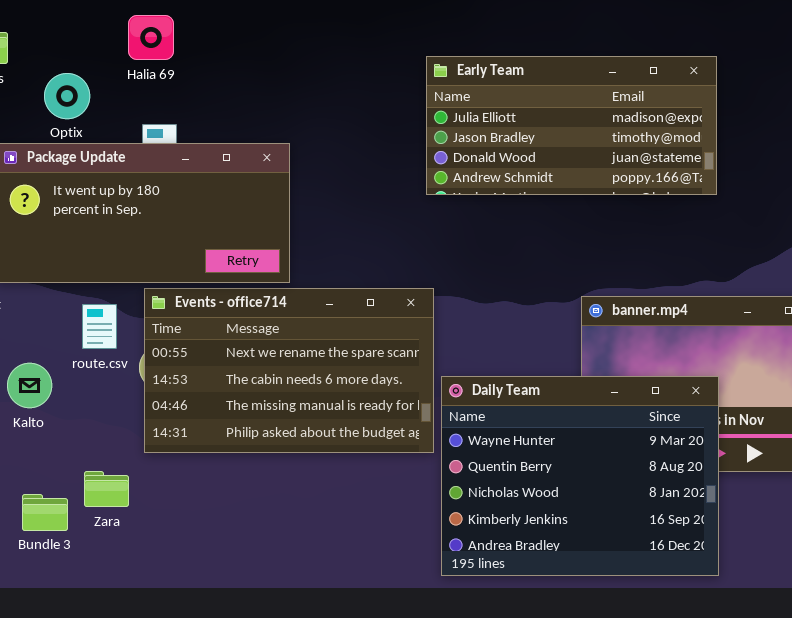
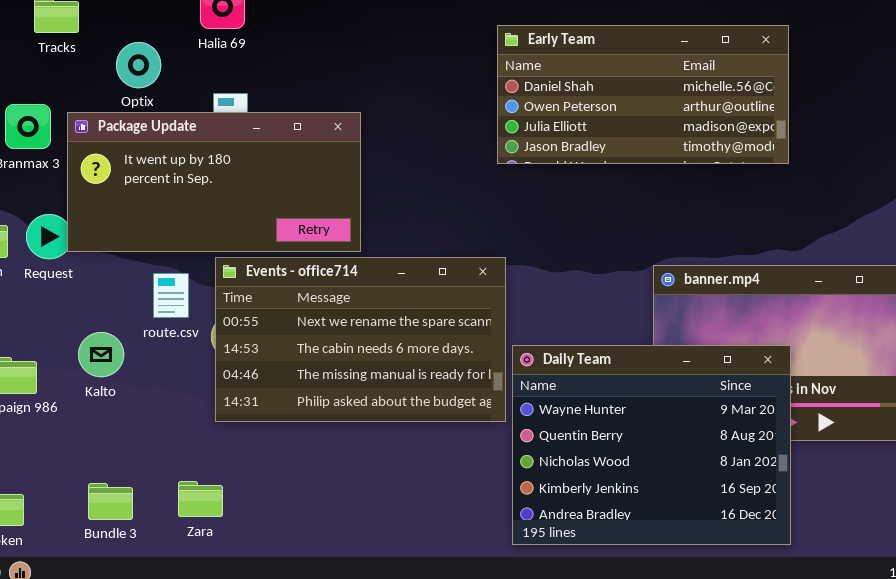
Early Team: [426,56,717,195] -> [497,25,789,164], scrolled up 2 rows
Zara: [84,471,129,507] -> [178,481,223,517], moved
Bundle 3: [22,494,68,531] -> [88,483,133,520], moved

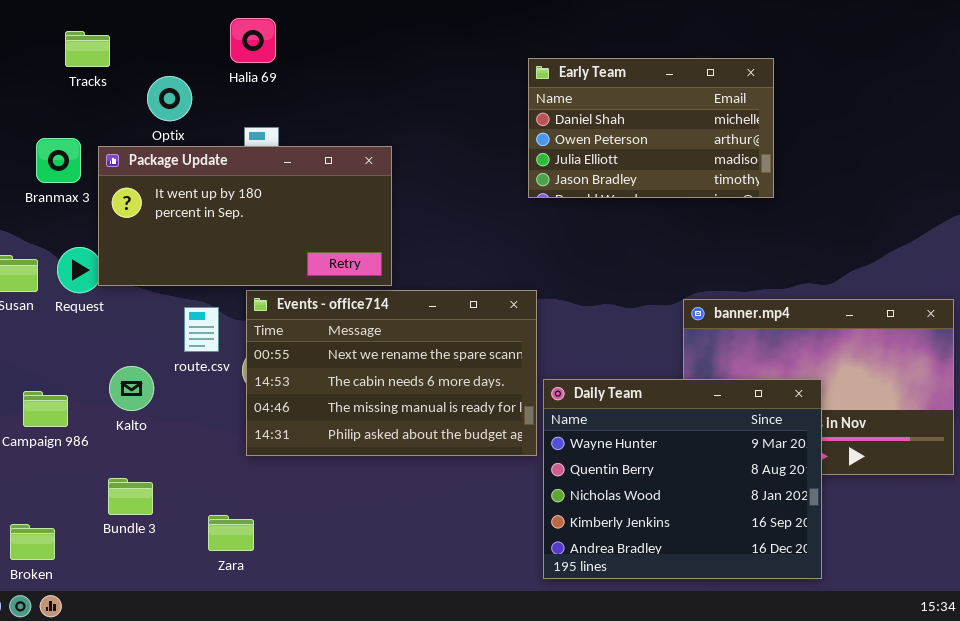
Early Team: [497,25,789,164] -> [528,58,774,198], resized
Bundle 3: [88,483,133,520] -> [108,478,153,515], moved

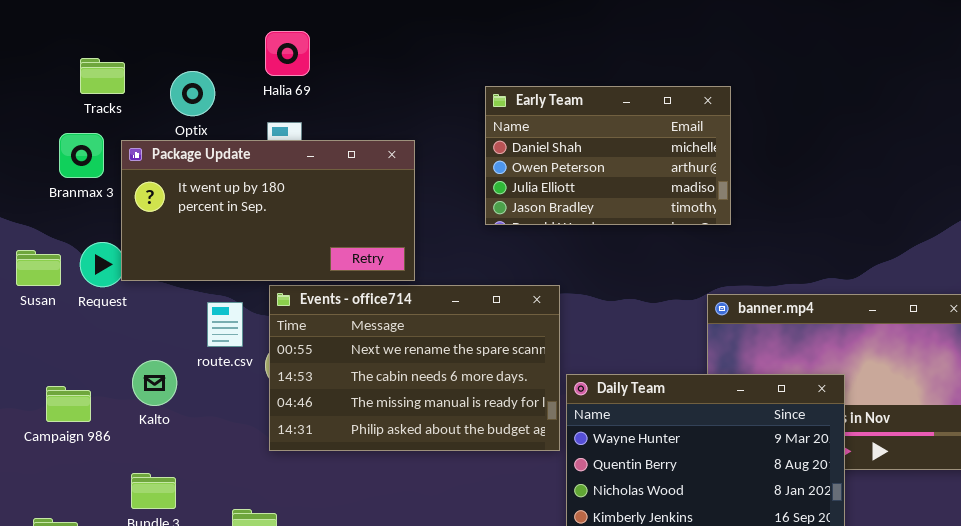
Halia 69: [230,18,276,63] -> [265,31,310,76], moved
Tracks: [65,31,110,67] -> [80,58,125,94], moved
Early Team: [528,58,774,198] -> [485,86,731,225], moved

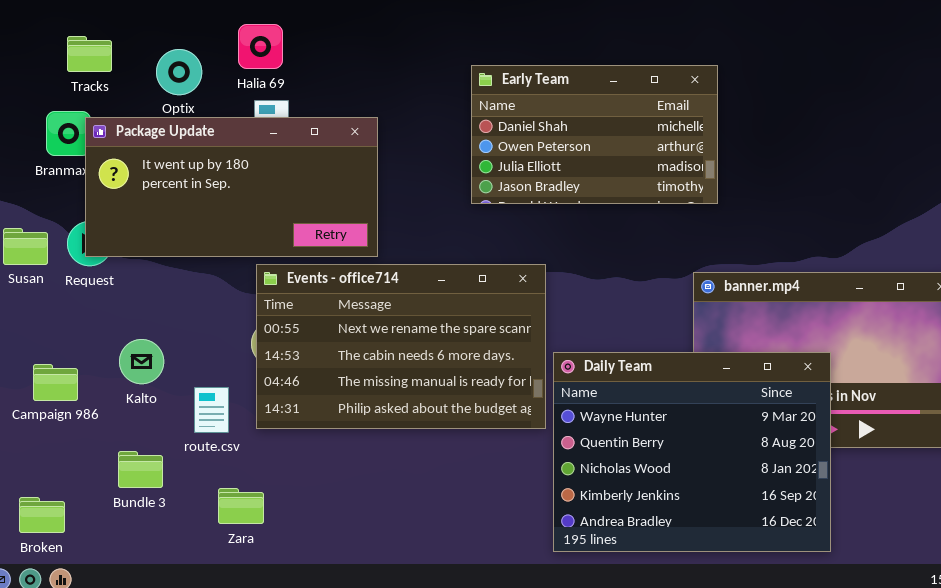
Halia 69: [265,31,310,76] -> [238,24,283,69], moved
Package Update: [121,140,415,281] -> [85,117,378,257], moved
route.csv: [207,302,243,347] -> [194,387,229,433], moved

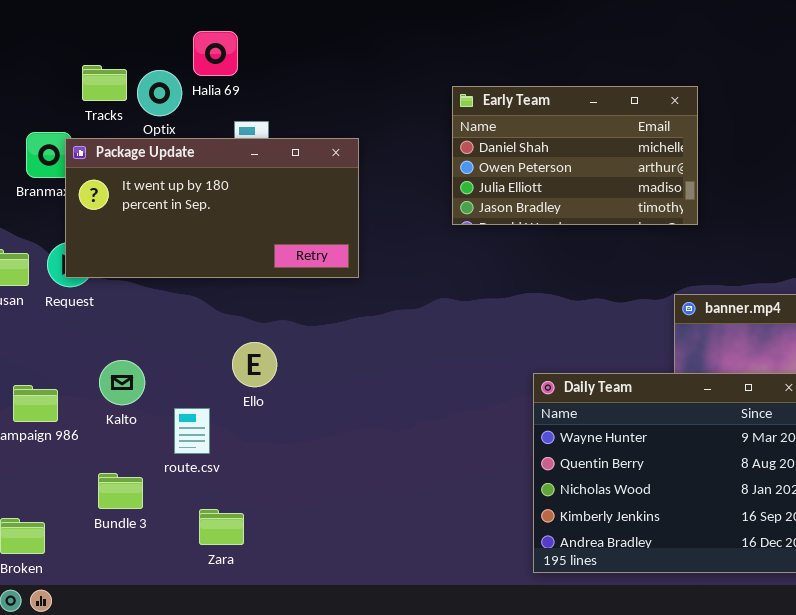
Halia 69: [238,24,283,69] -> [193,31,238,76], moved
Tracks: [67,36,112,72] -> [82,65,127,101], moved
Events - office714: [256,264,546,429] -> none, closed

